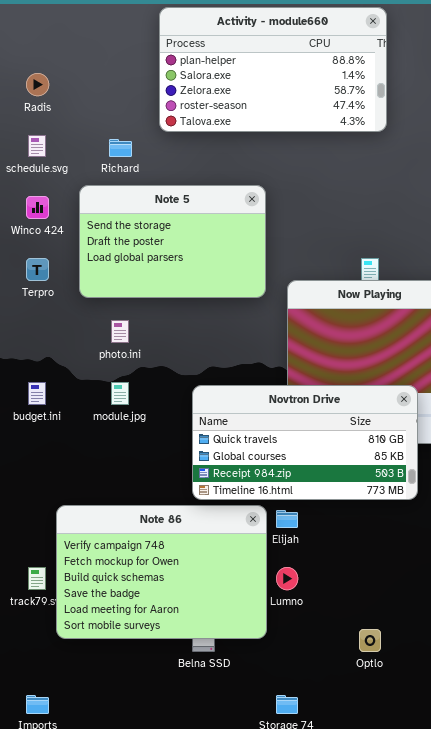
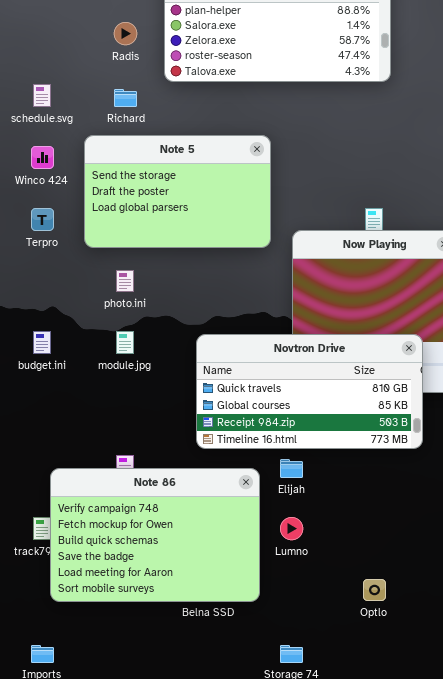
Radis: [26,73,49,96] -> [114,22,137,45], moved
Note 86: [56,505,267,639] -> [50,468,260,602], moved

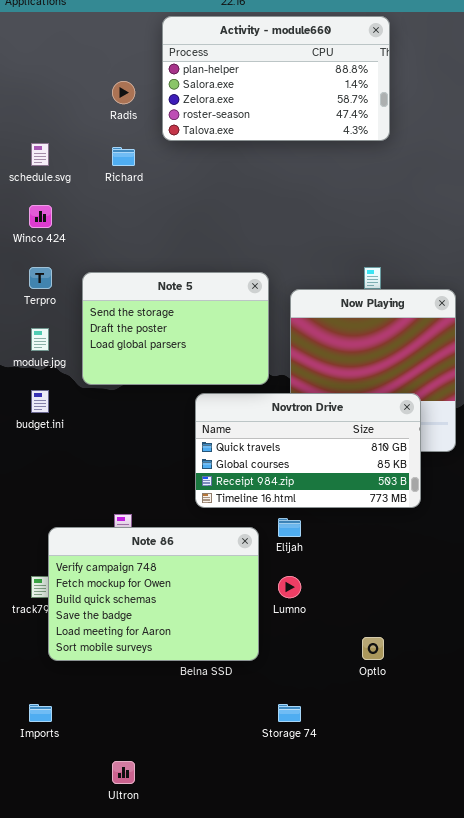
Note 5: [84,135,271,248] -> [82,272,269,385], moved
module.jpg: [116,331,134,354] -> [31,328,49,351], moved

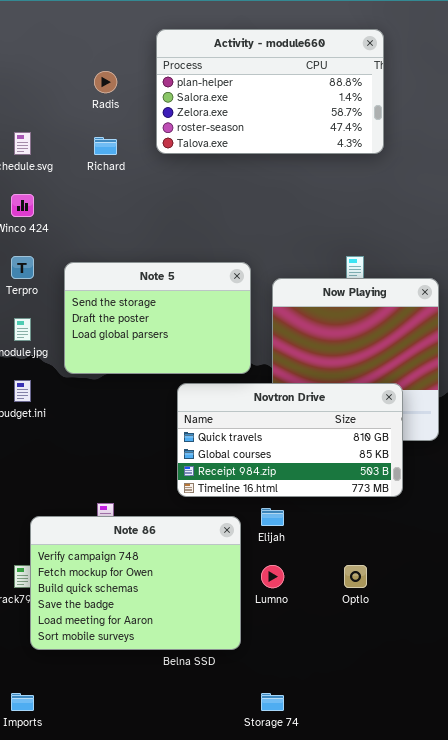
Activity - module660: [162,16,390,141] -> [156,29,384,154], moved
Optlo: [362,637,384,660] -> [344,565,367,588], moved

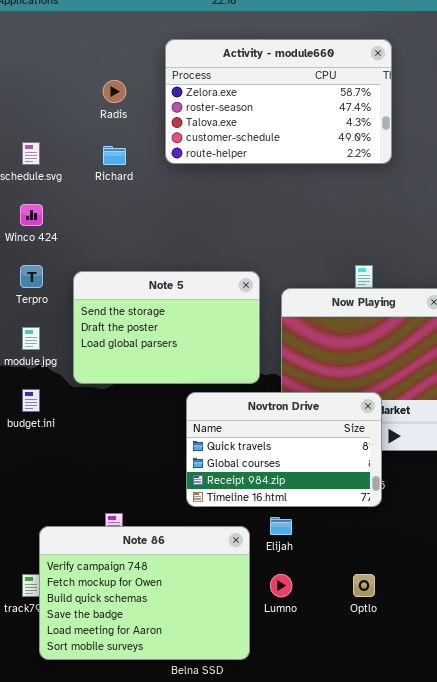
Activity - module660: [156,29,384,154] -> [165,39,392,164], scrolled down 2 rows
Novtron Drive: [177,383,403,497] -> [186,392,382,507], resized

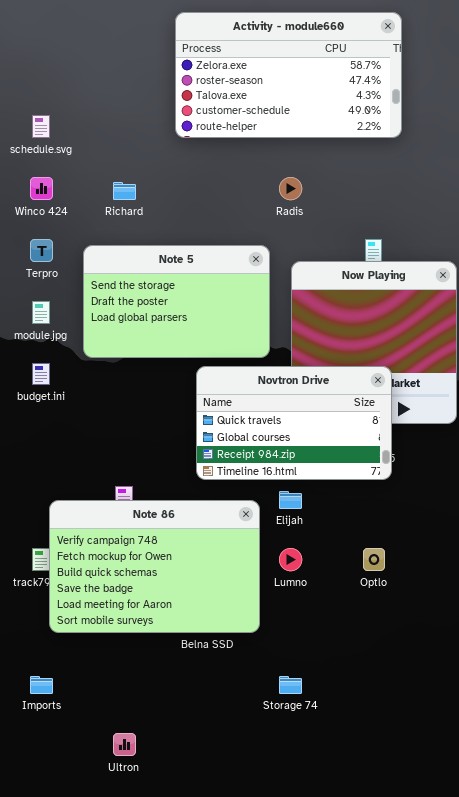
Radis: [103,80,126,103] -> [279,177,302,200], moved
Richard: [103,146,126,165] -> [113,182,136,200], moved

